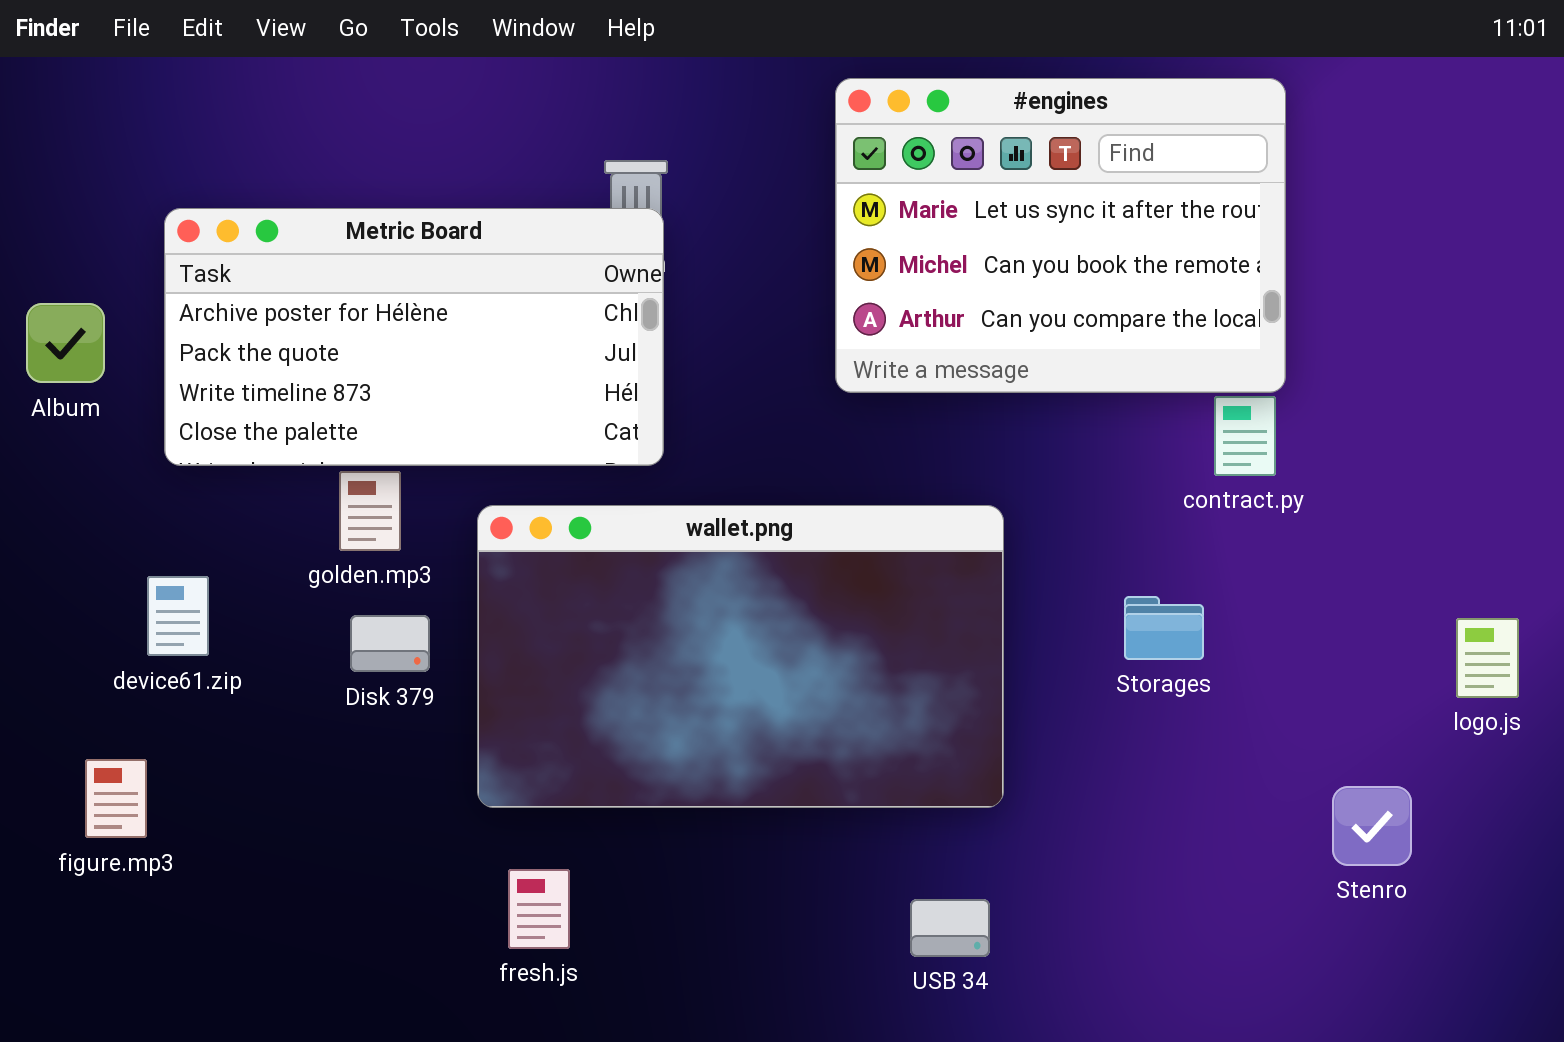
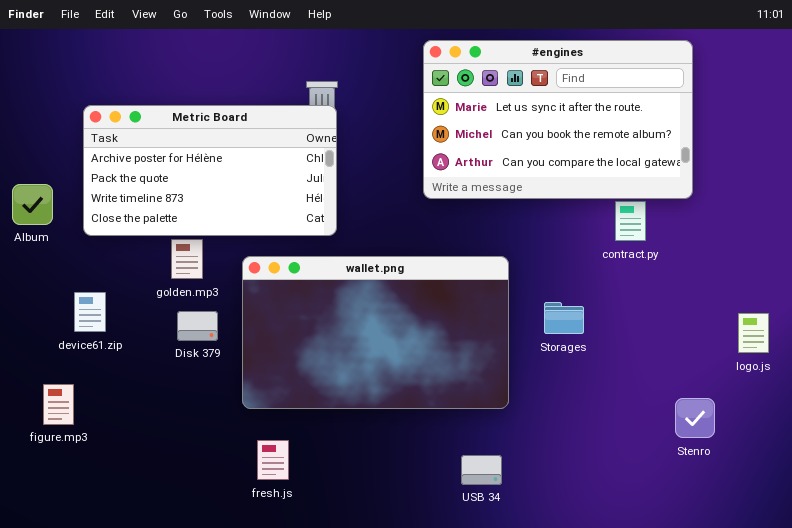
#engines: [835,78,1286,393] -> [423,40,693,199], resized
Album: [26,303,105,383] -> [12,184,53,225], moved
Storages: [1124,596,1204,660] -> [544,302,584,334], moved

